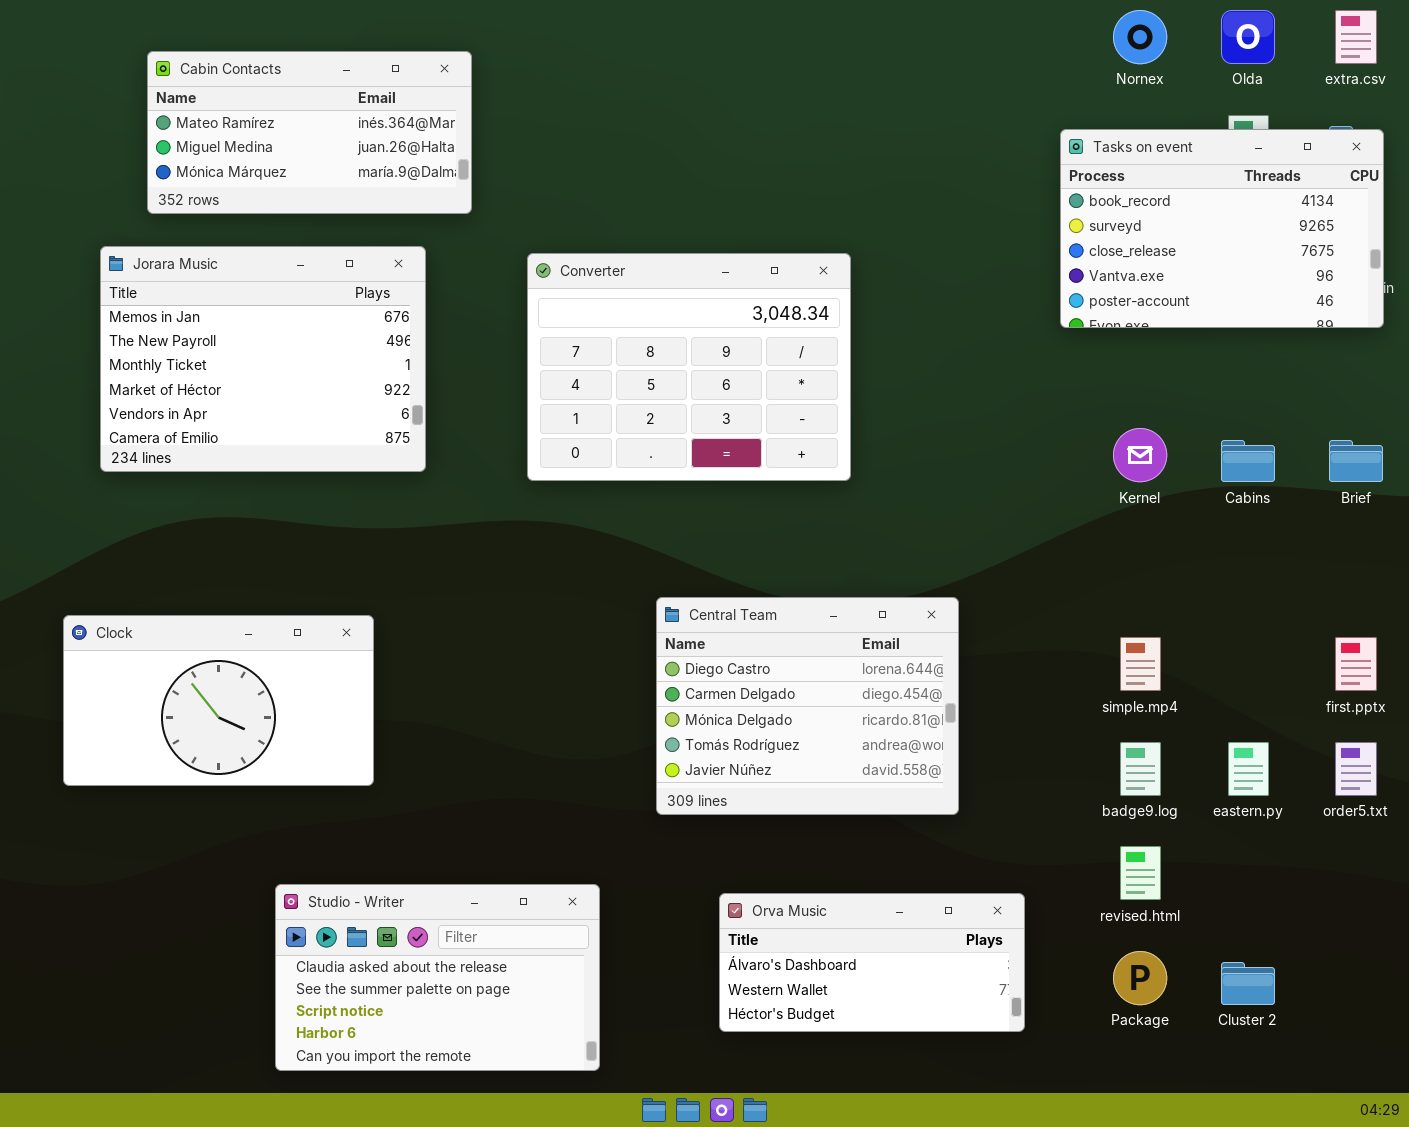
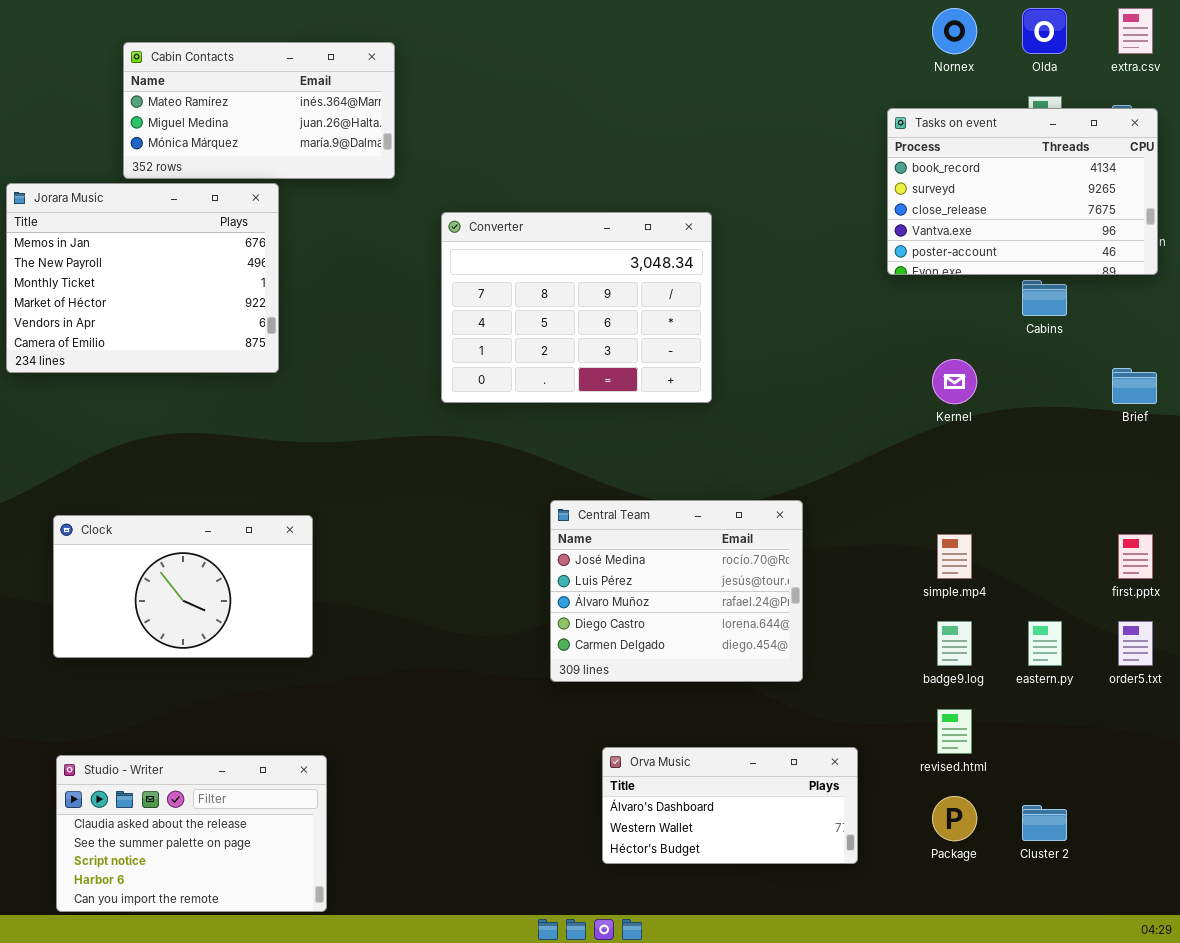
Jorara Music: [100,246,426,472] -> [6,183,279,373], moved
Cabins: [1221,440,1275,482] -> [1022,280,1067,316], moved
Central Team: [656,597,959,815] -> [550,500,803,682], scrolled up 3 rows
Studio - Writer: [275,884,600,1071] -> [56,755,327,912], moved

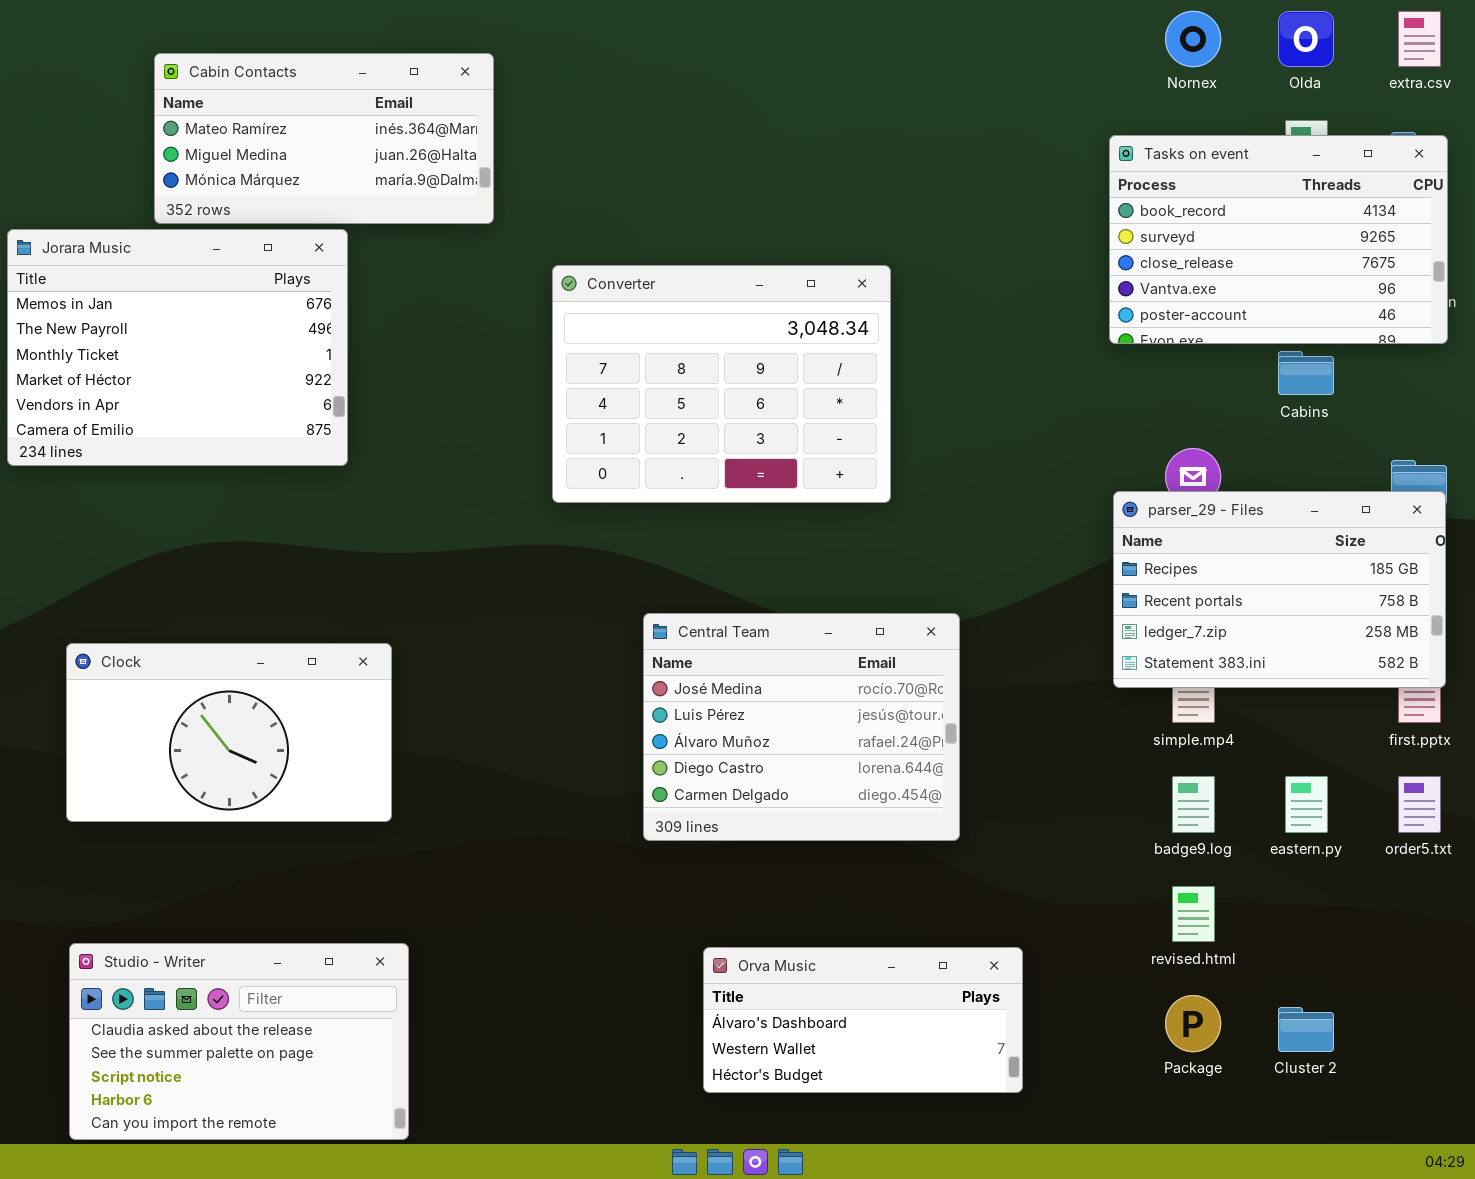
parser_29 - Files: none -> [1113,491,1446,688], opened
Central Team: [550,500,803,682] -> [643,613,960,841], moved
Orva Music: [602,747,858,864] -> [703,947,1023,1093], moved

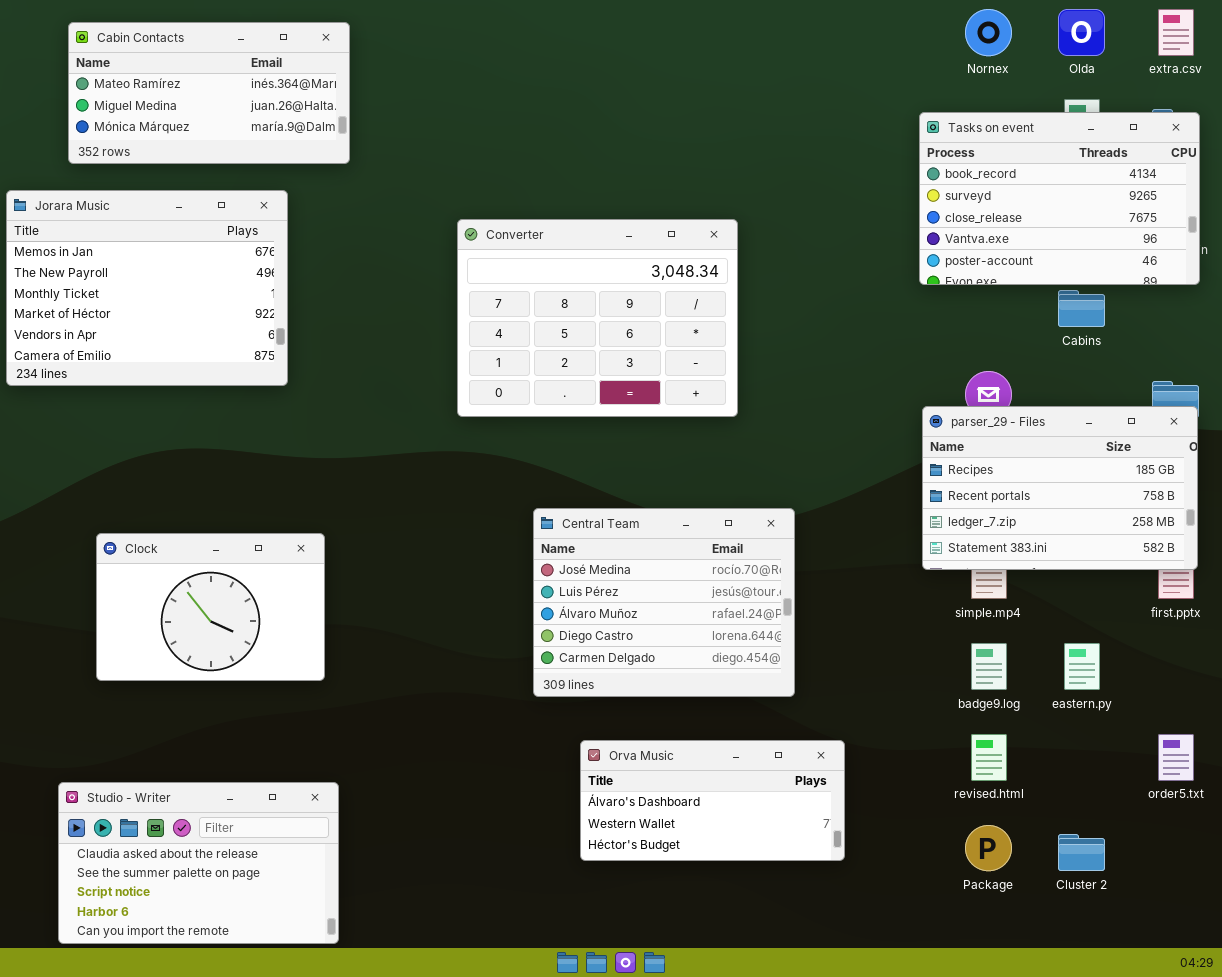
Cabin Contacts: [154,53,494,224] -> [68,22,350,164], moved
Clock: [66,643,392,822] -> [96,533,325,681], resized
order5.txt: [1398,776,1441,833] -> [1158,734,1194,781], moved
Orva Music: [703,947,1023,1093] -> [580,740,845,861], moved

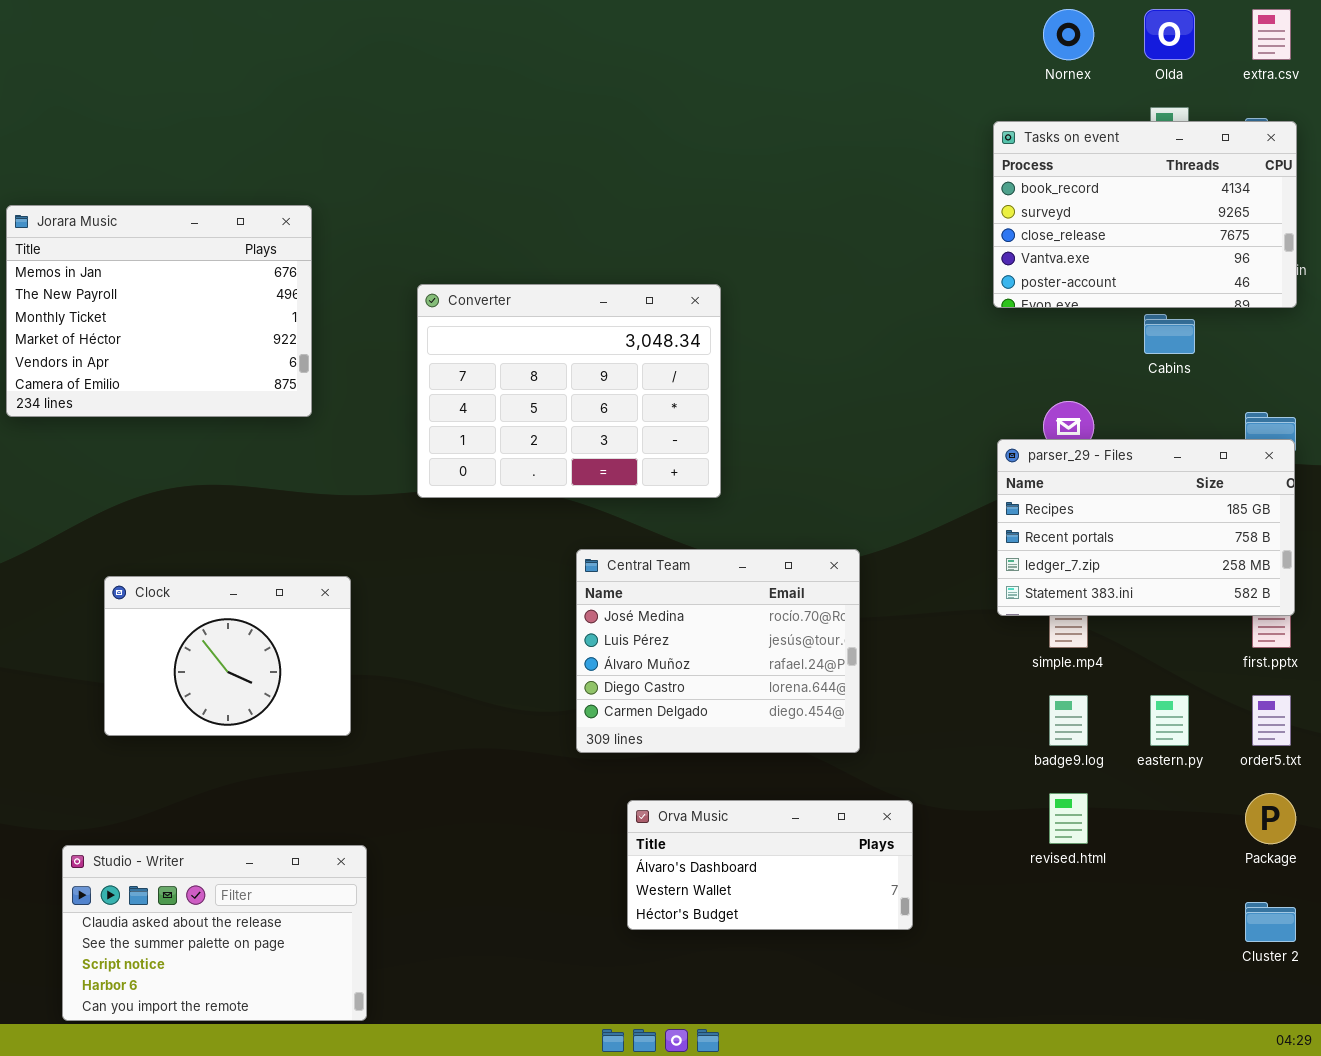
Cabin Contacts: [68,22,350,164] -> none, closed
Converter: [457,219,738,417] -> [417,284,721,498], moved
order5.txt: [1158,734,1194,781] -> [1252,695,1291,746], moved
Package: [965,825,1012,871] -> [1245,793,1296,844], moved
Cluster 2: [1058,834,1105,871] -> [1245,902,1296,942], moved

